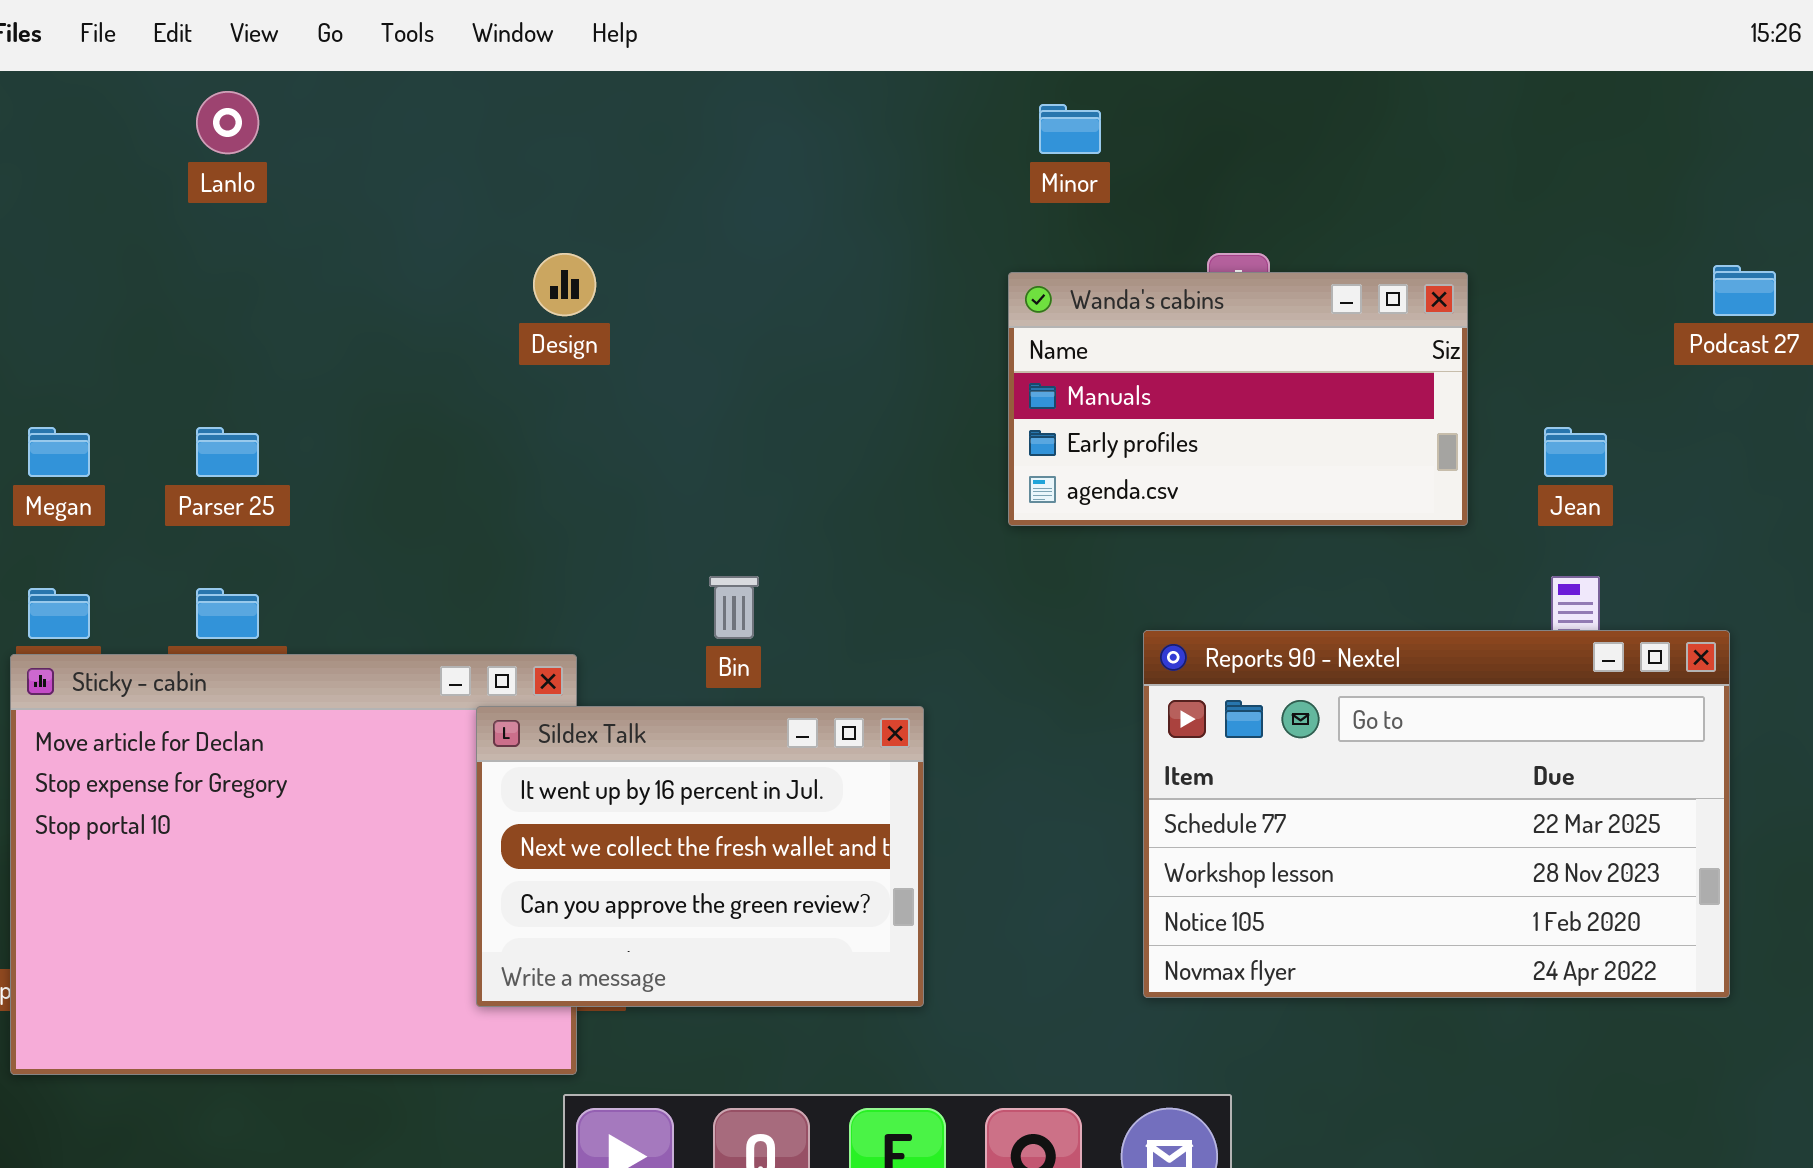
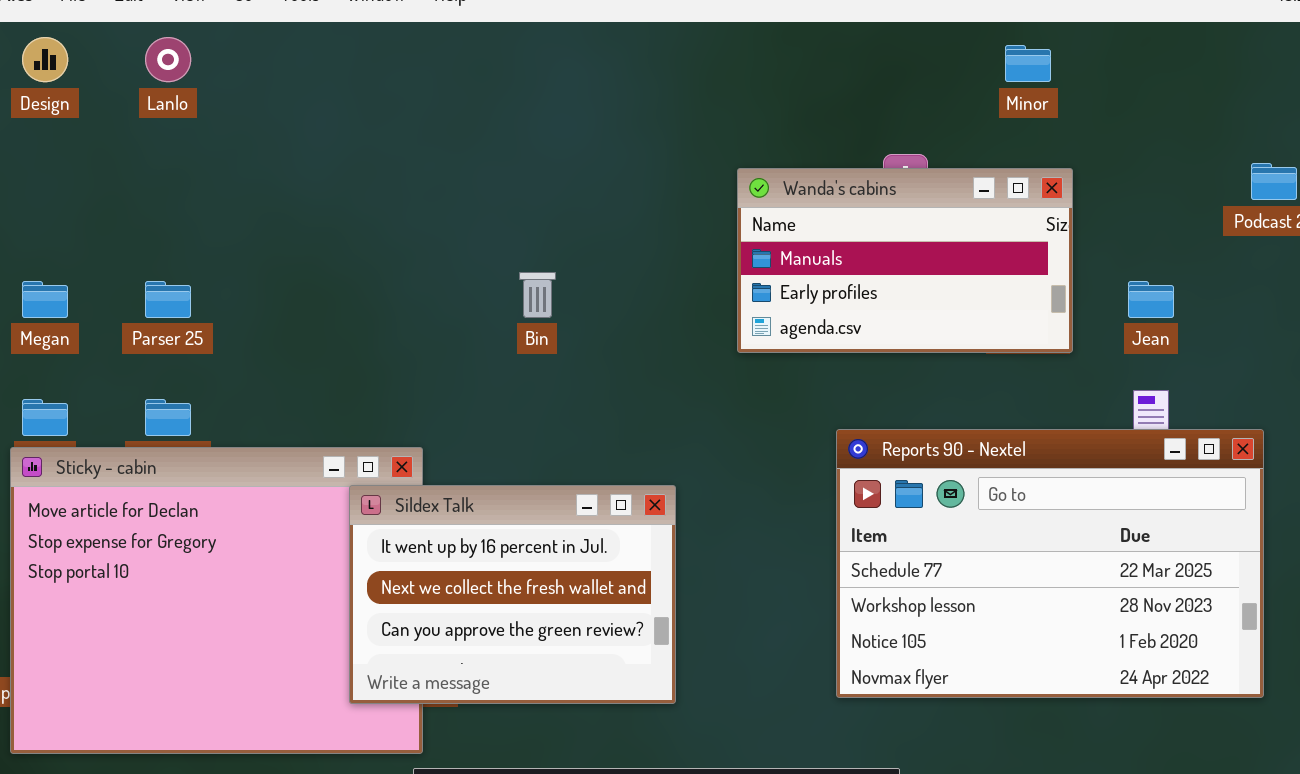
Minor: [1039,104,1101,154] -> [1005,45,1051,82], moved
Design: [533,253,596,316] -> [22,37,68,82], moved
Bin: [709,576,759,639] -> [519,272,556,318], moved

